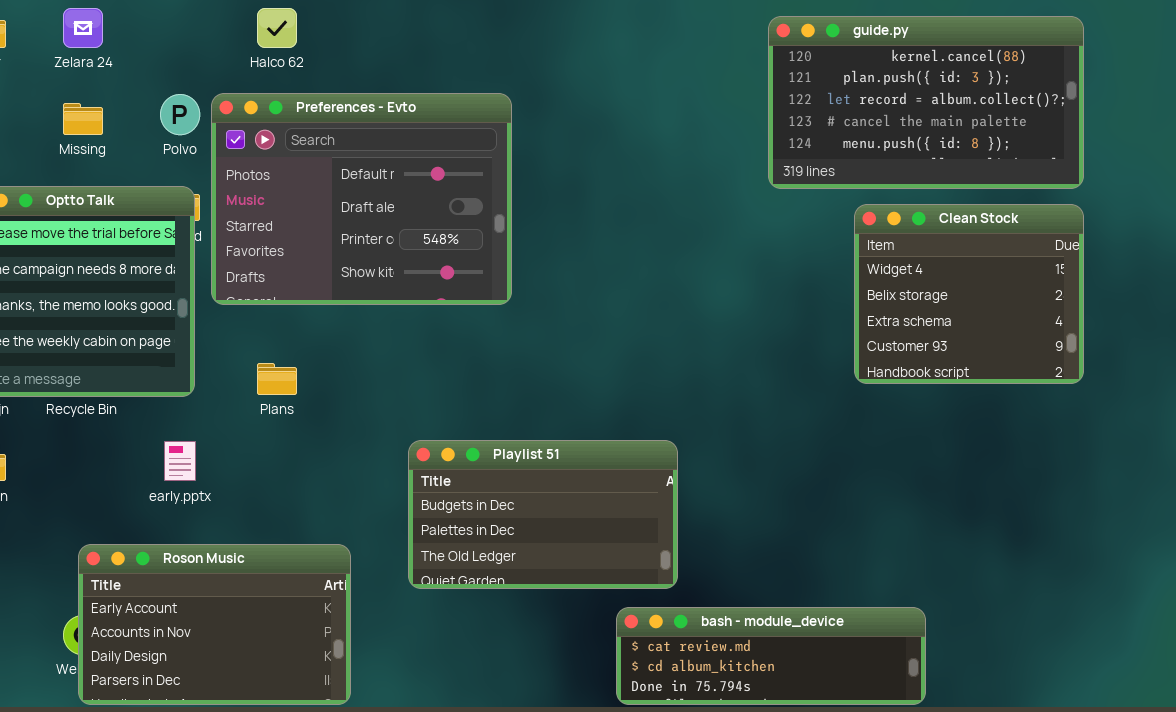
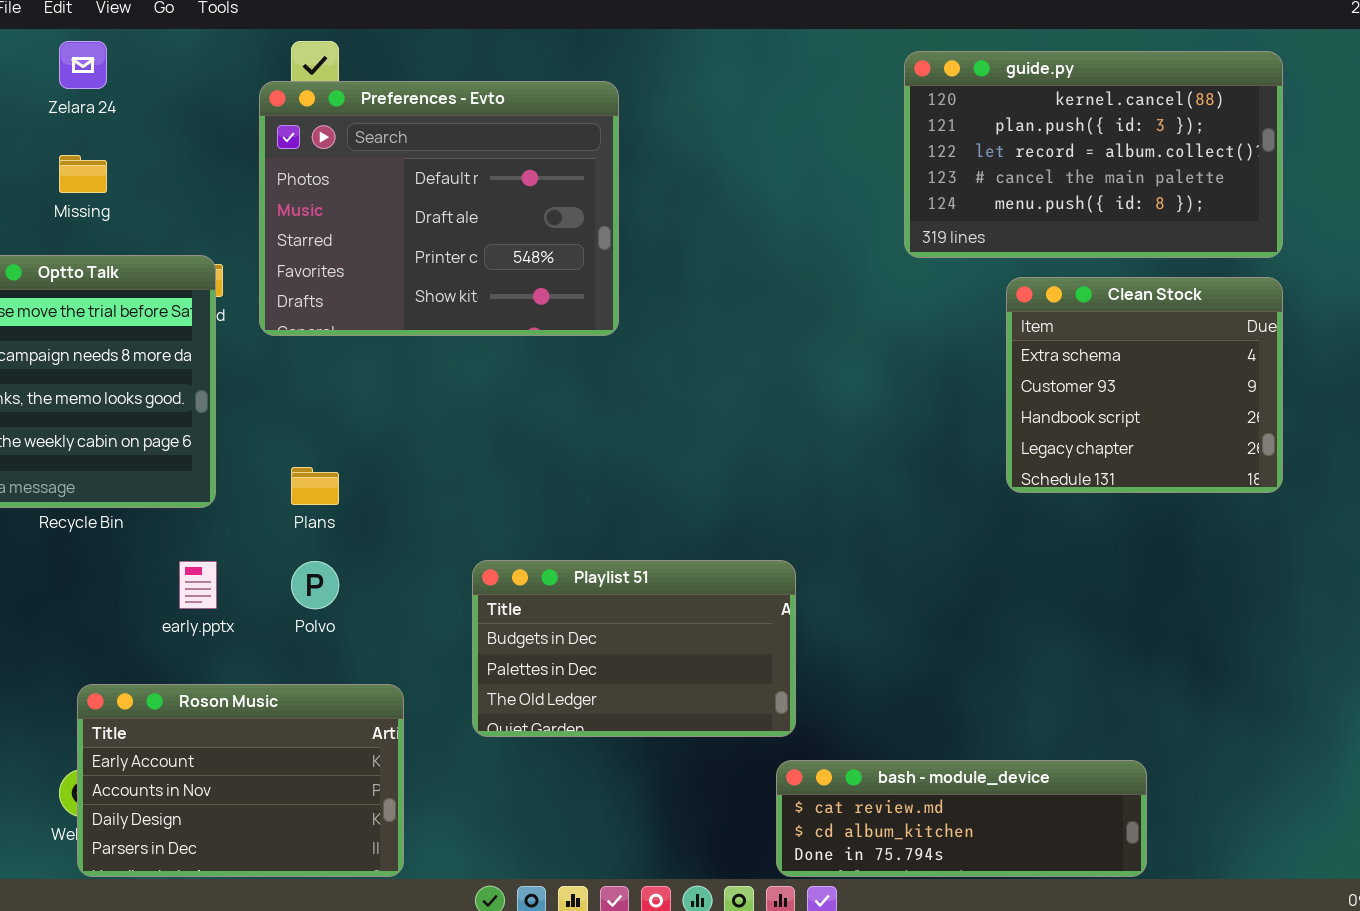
Preferences - Evto: [211,93,512,305] -> [259,81,619,336], moved
Polvo: [160,94,200,135] -> [291,561,339,609], moved
Clean Stock: [854,204,1084,384] -> [1006,277,1283,493], scrolled down 2 rows
bash - module_device: [616,607,926,705] -> [776,760,1147,877], moved

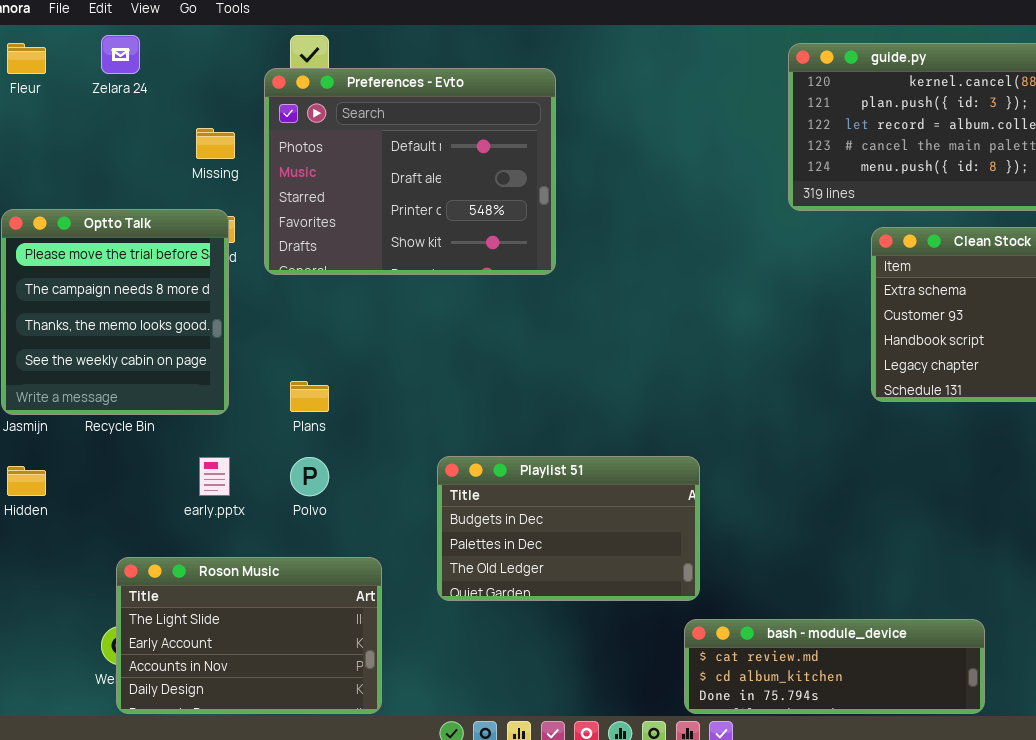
Missing: [59,155,107,193] -> [196,128,235,159], moved
Roson Music: [77,684,404,877] -> [116,557,382,714], scrolled up 1 row

